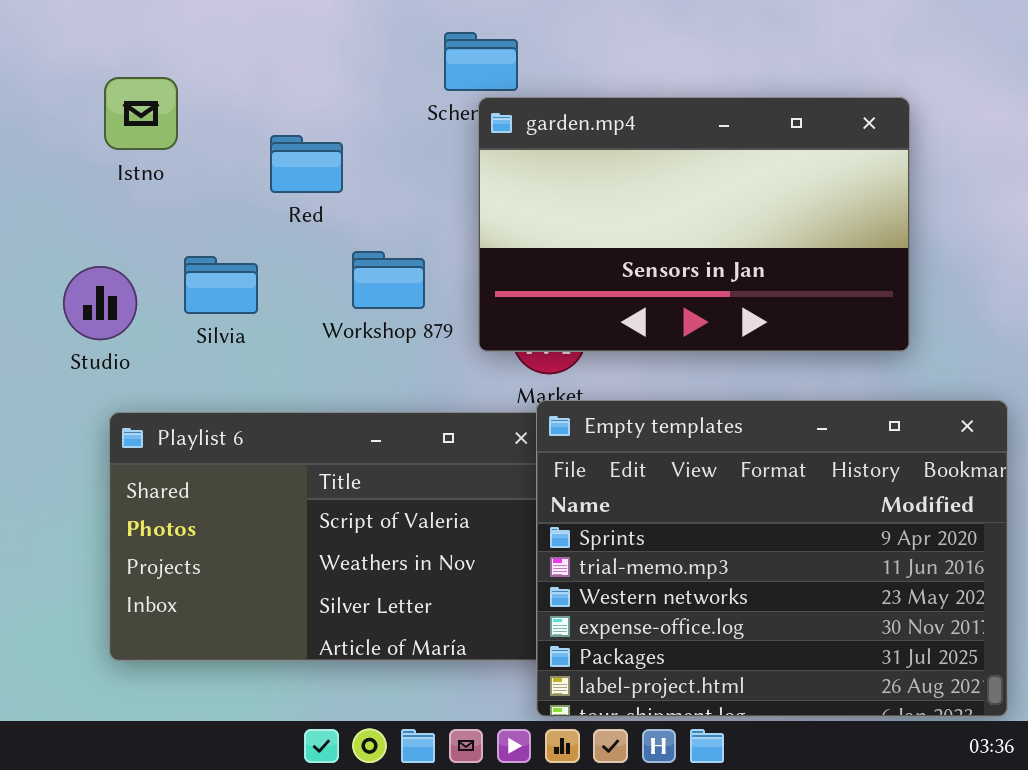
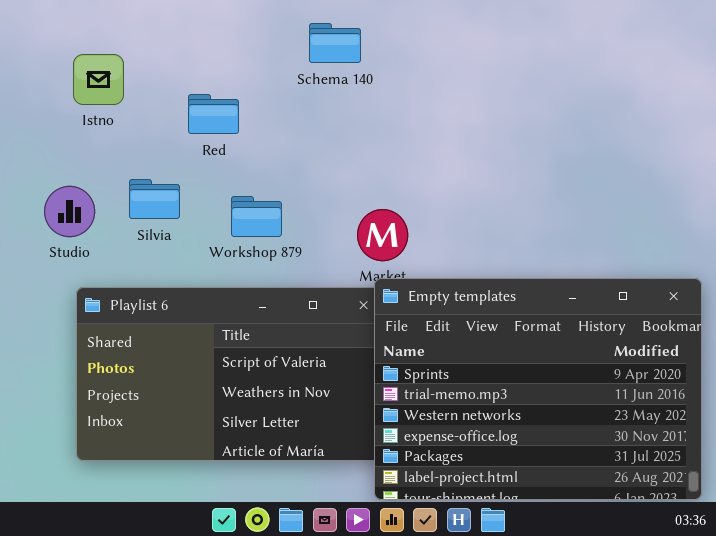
garden.mp4: [478,97,910,352] -> none, closed
Workshop 879: [352,251,425,309] -> [231,196,282,237], moved

